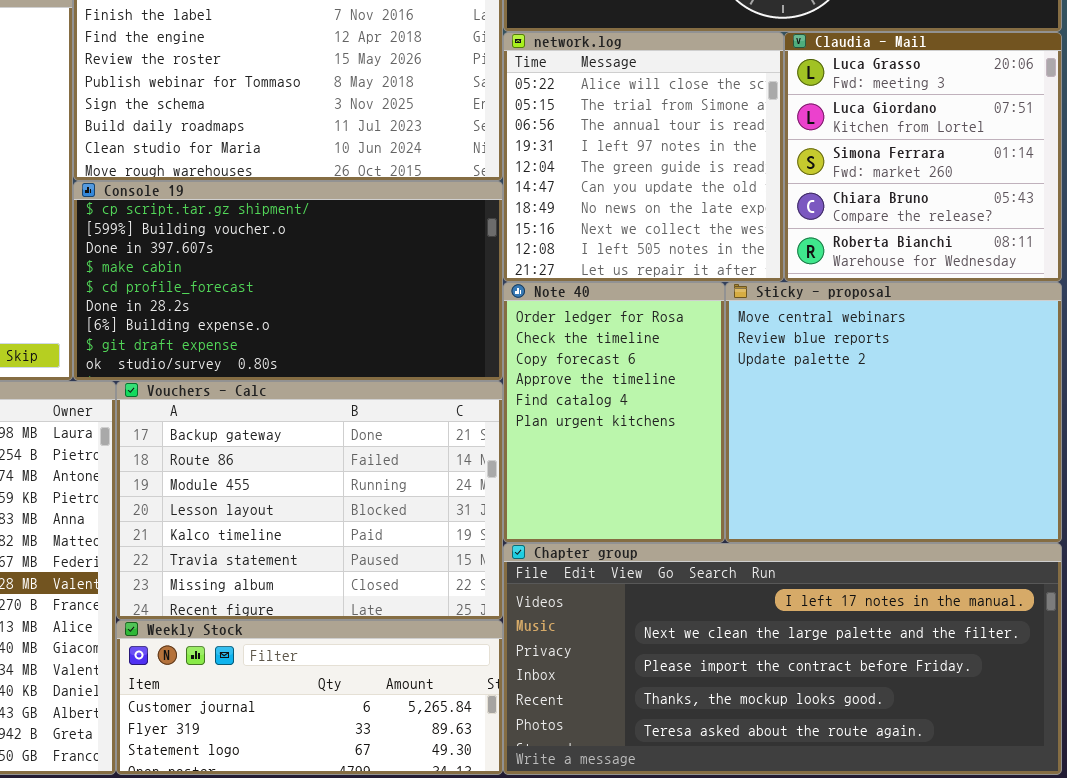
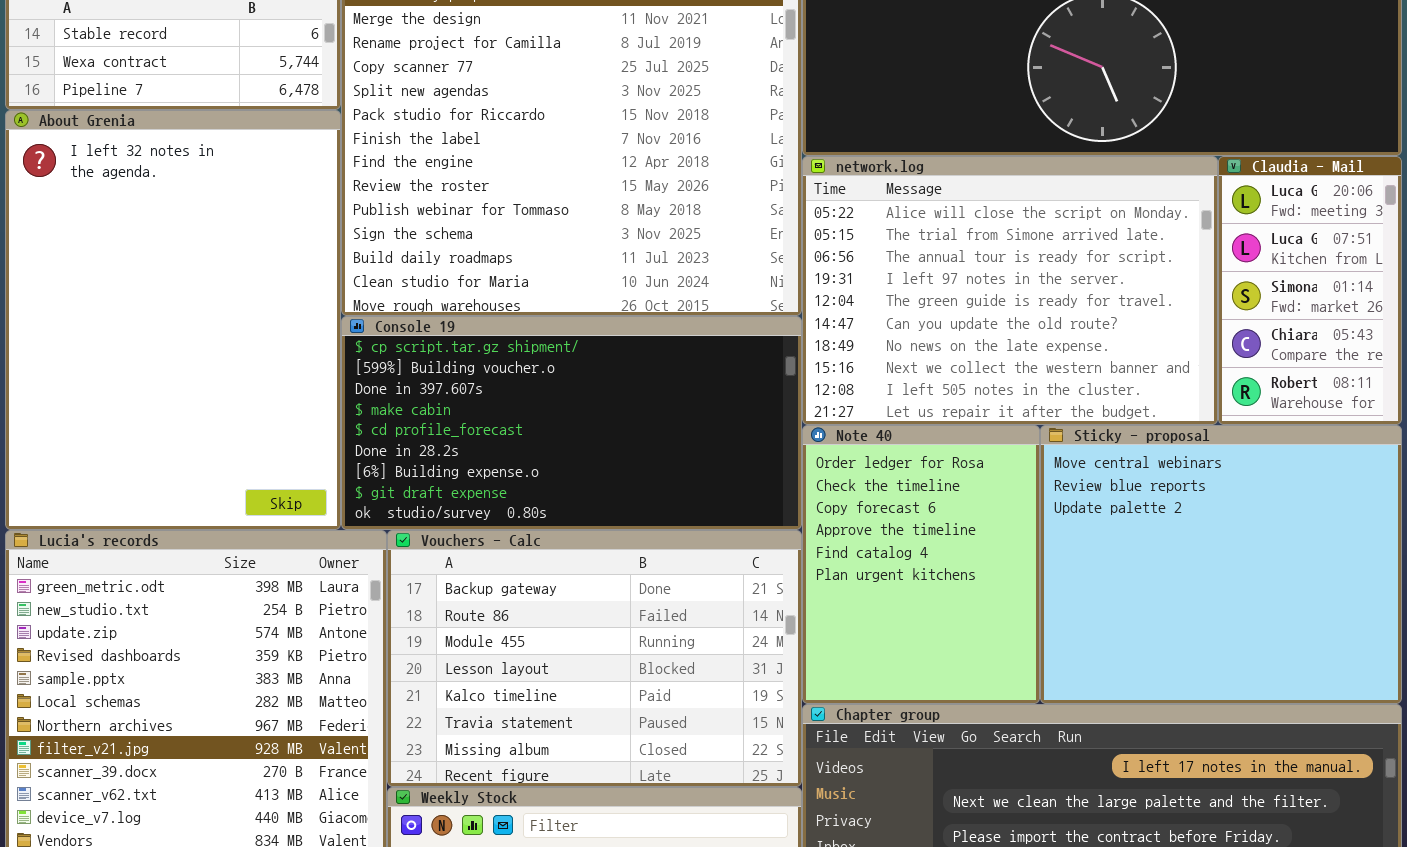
network.log: [503,32,784,282] -> [802,156,1218,425], resized
Claudia - Mail: [784,32,1062,282] -> [1218,156,1402,425], resized

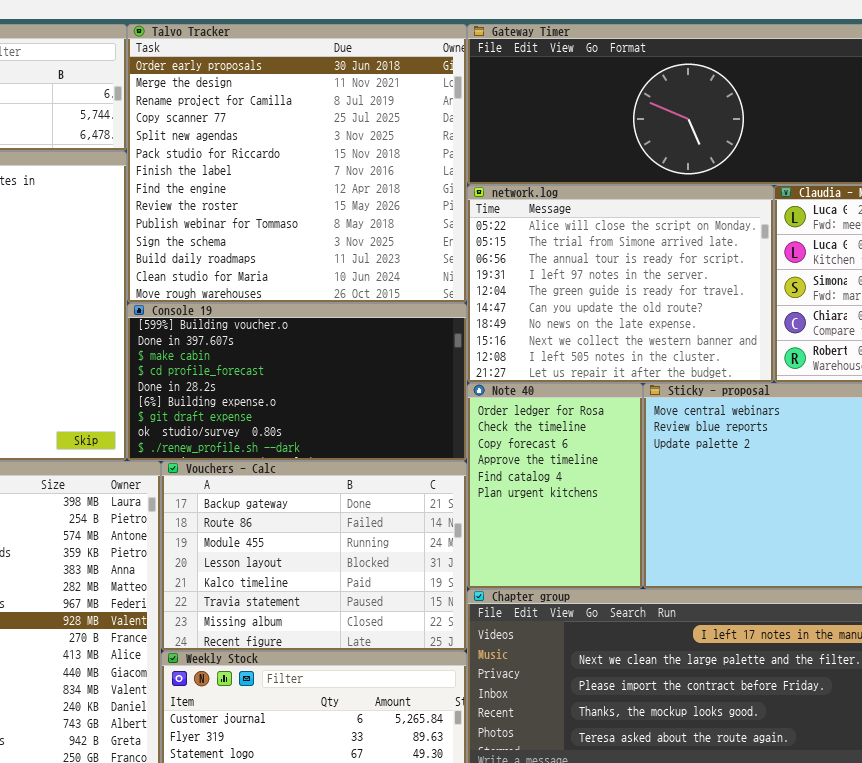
Console 19: [341,316,802,530] -> [127,303,467,461], scrolled down 1 row

